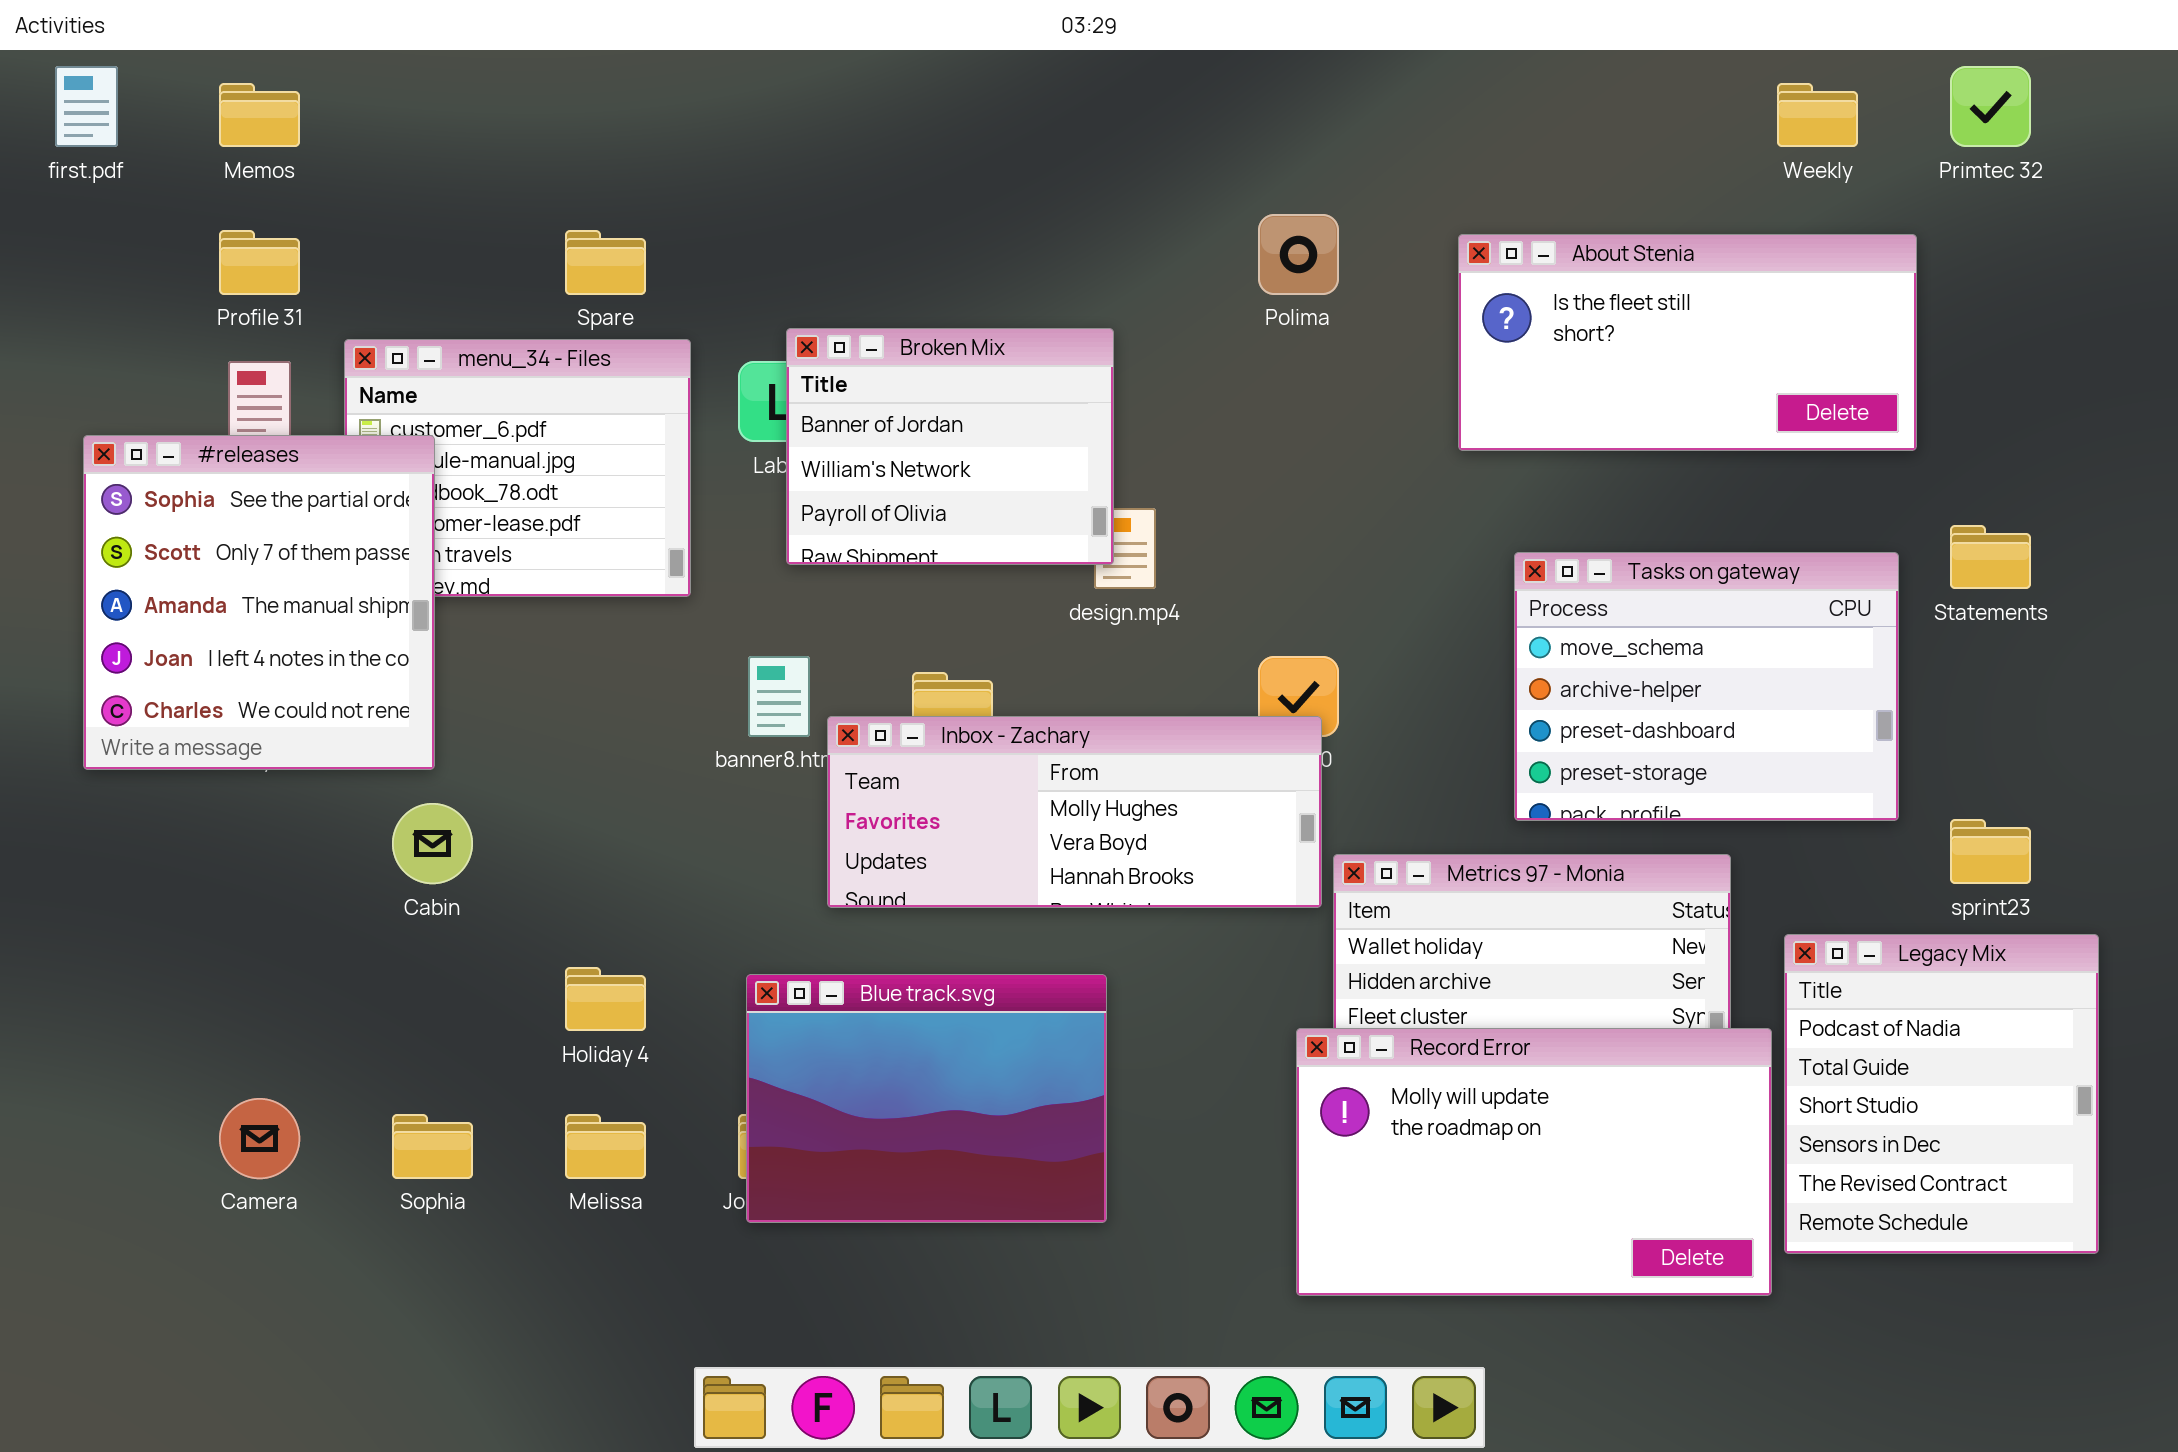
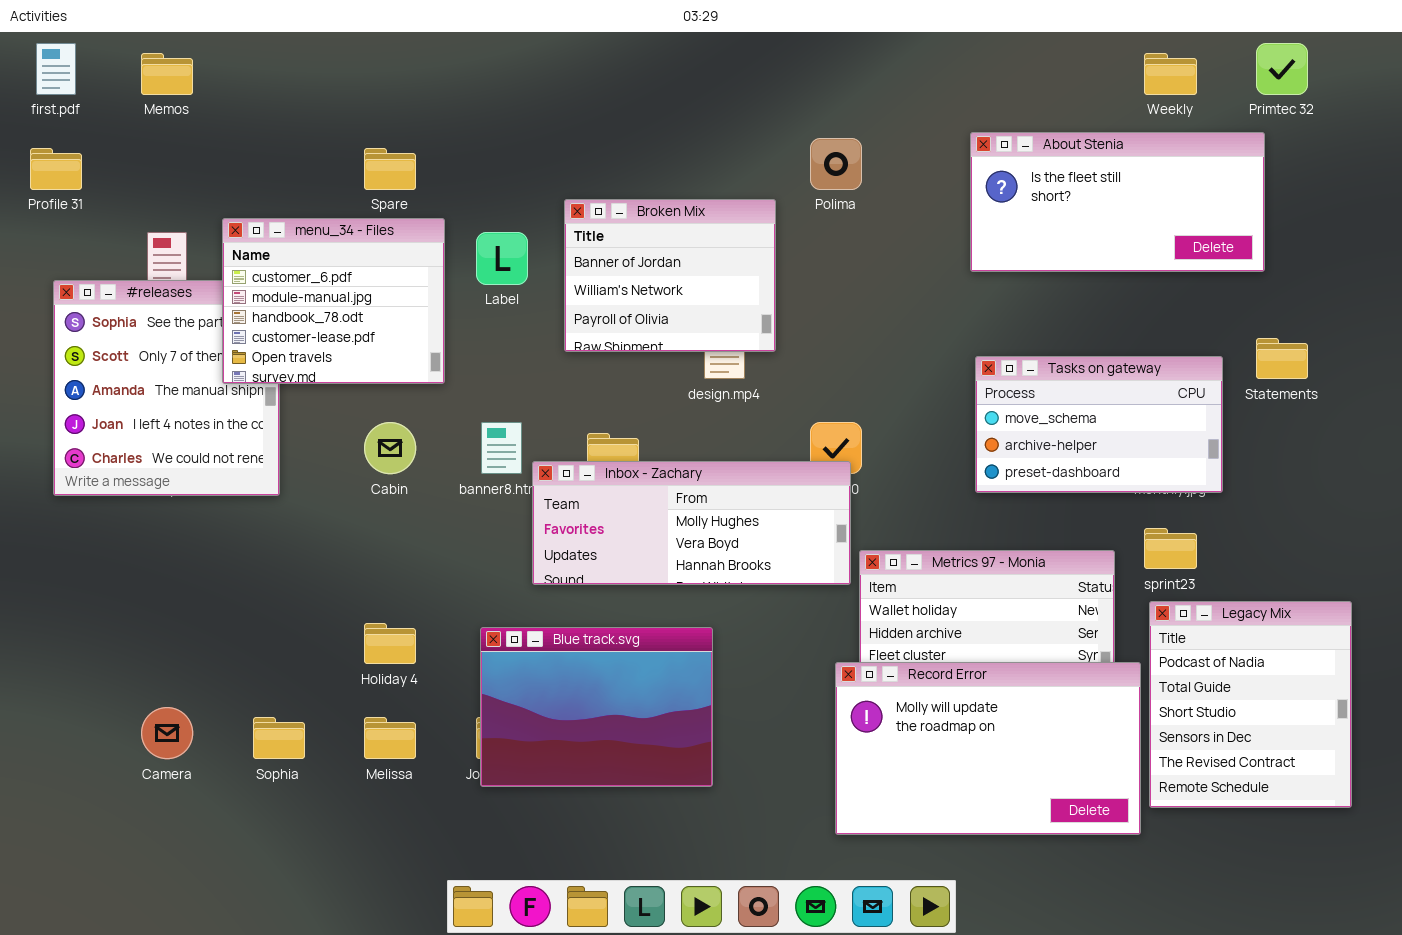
Profile 31: [219,230,300,295] -> [30,148,82,190], moved
About Stenia: [1458,234,1917,451] -> [970,132,1265,272], moved
Broken Mix: [786,328,1114,565] -> [564,199,776,352], moved
menu_34 - Files: [344,339,691,597] -> [222,218,445,384], raised
Tasks on gateway: [1514,552,1899,821] -> [975,356,1223,493], resized
Cabin: [392,803,473,884] -> [364,422,416,474], moved
sprint23: [1950,819,2031,884] -> [1144,528,1197,569], moved

